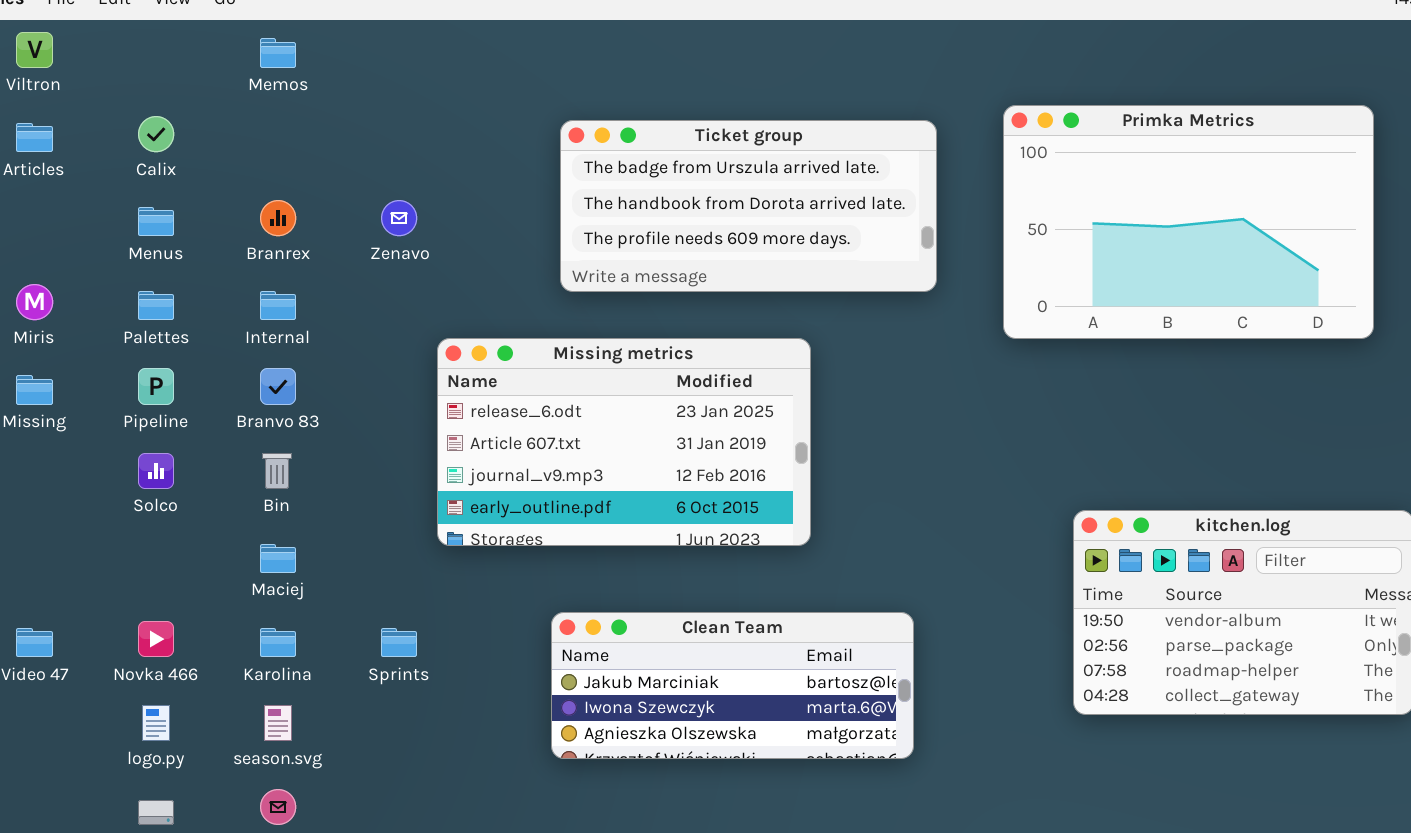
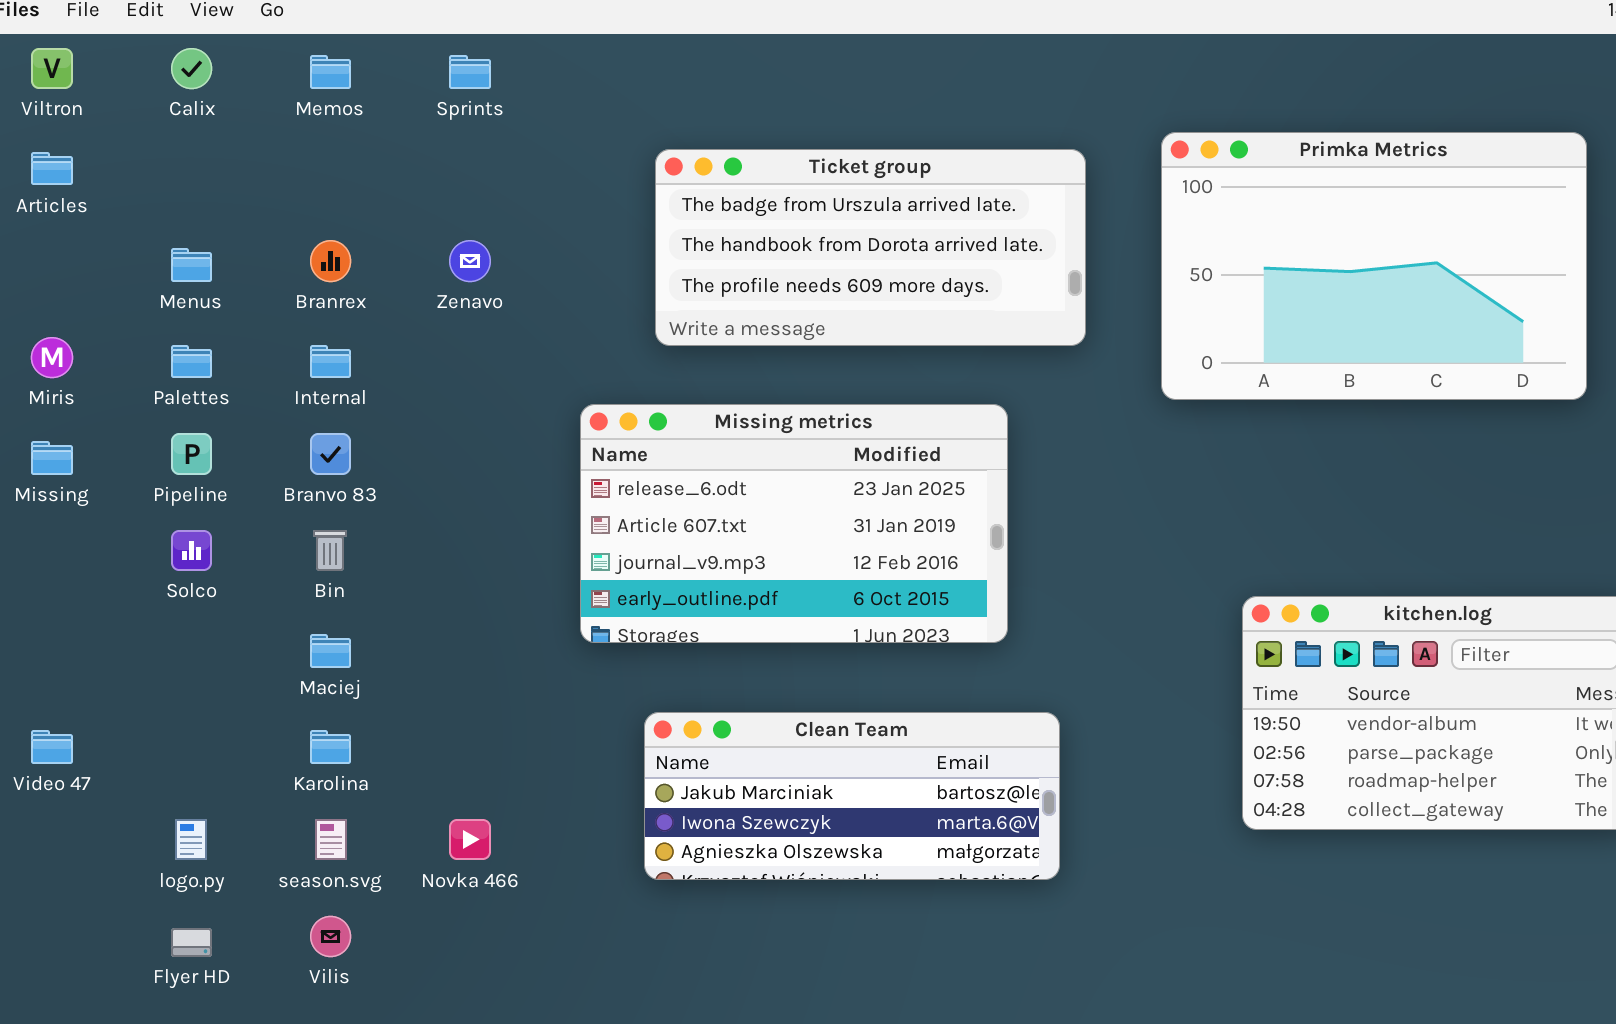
Calix: [138,116,174,152] -> [171,48,212,89], moved
Missing metrics: [437,338,811,546] -> [580,404,1008,643], moved
Novka 466: [138,621,174,657] -> [449,819,491,860], moved
Sprints: [381,628,417,657] -> [449,55,491,89], moved

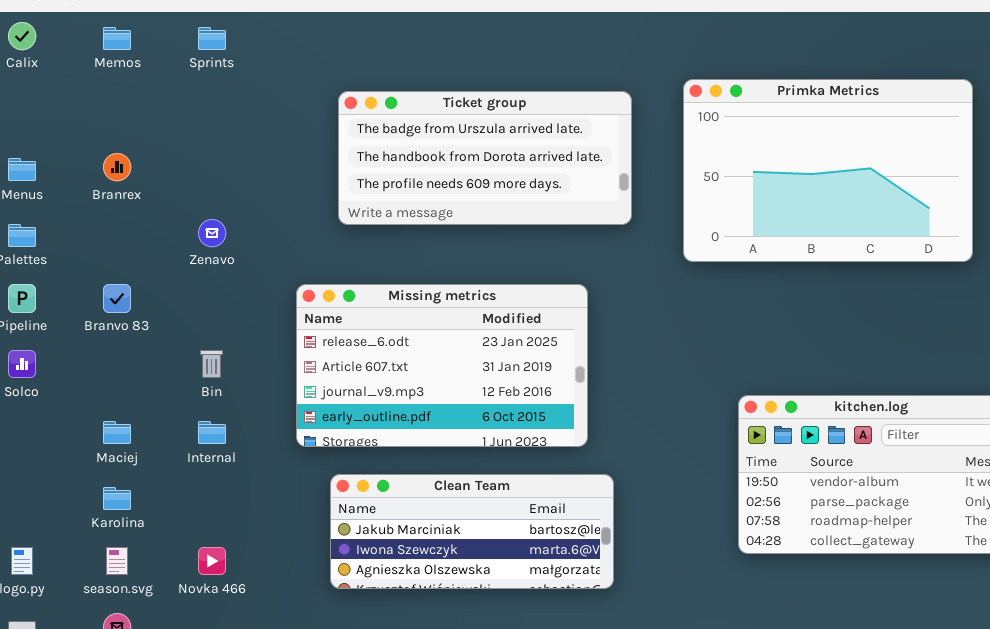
Zenavo: [449,240,491,282] -> [198,219,226,247], moved
Internal: [310,345,351,378] -> [198,421,226,444], moved
Missing metrics: [580,404,1008,643] -> [296,284,588,447], moved
Bin: [313,530,347,571] -> [200,350,223,378], moved

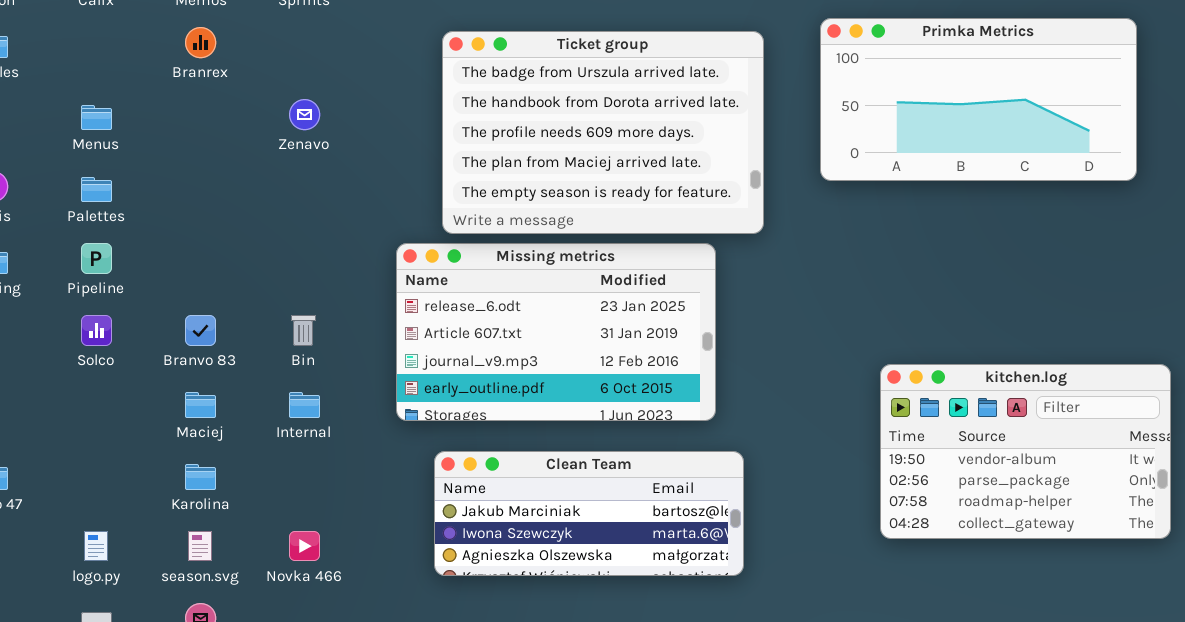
Primka Metrics: [683,79,973,262] -> [820,18,1137,181], resized
Ticket group: [338,91,632,225] -> [442,31,764,234], resized
Branrex: [103,153,131,181] -> [185,27,216,58], moved
Zenavo: [198,219,226,247] -> [289,99,320,130], moved
Branvo 83: [103,284,131,313] -> [185,315,216,346], moved

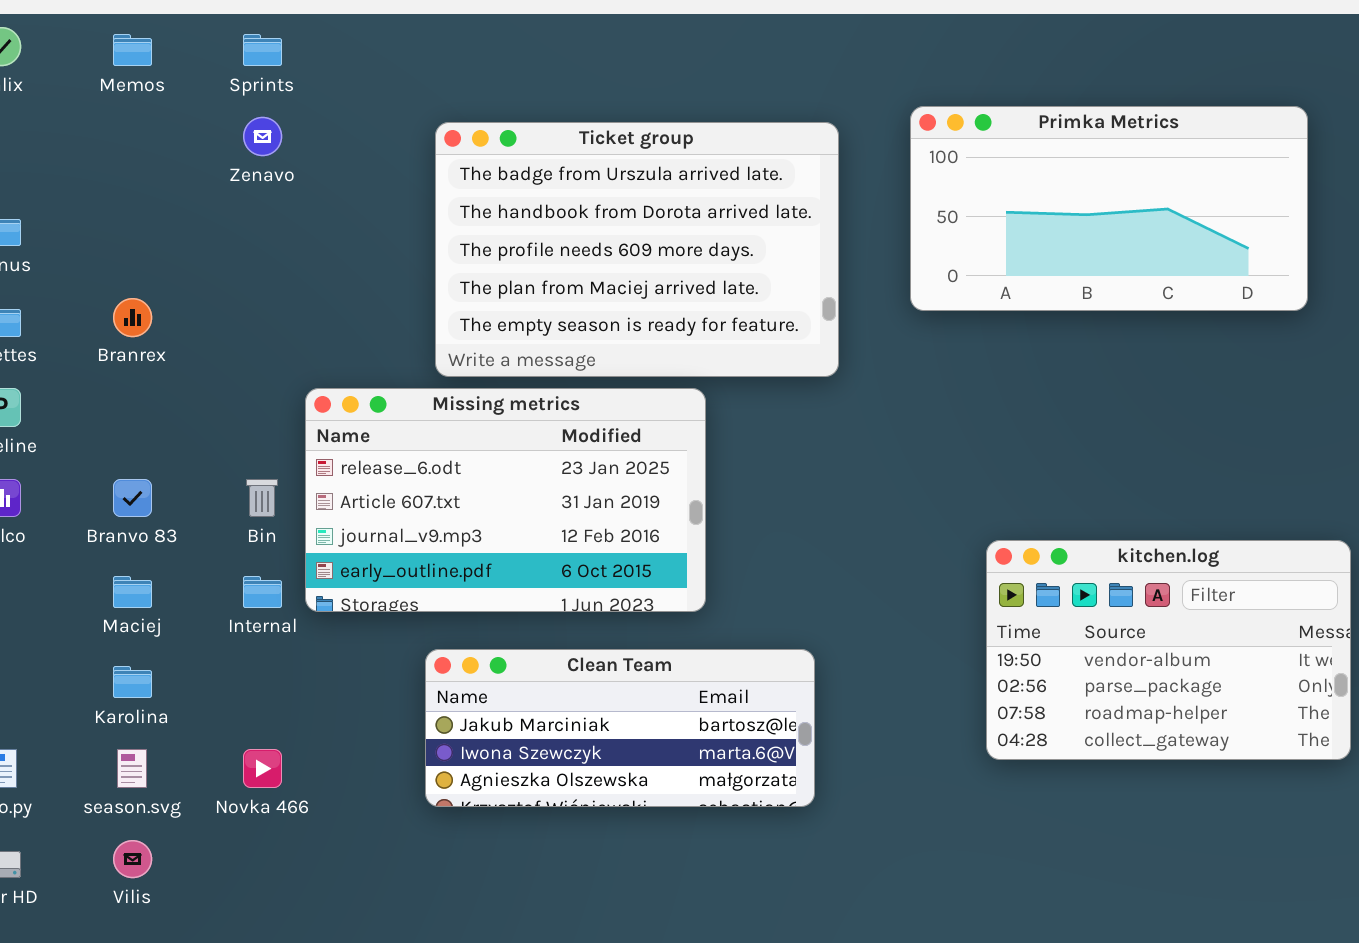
Branrex: [185,27,216,58] -> [113,298,152,337], moved
Zenavo: [289,99,320,130] -> [243,117,282,156], moved
Missing metrics: [396,243,716,421] -> [305,388,706,612], moved

